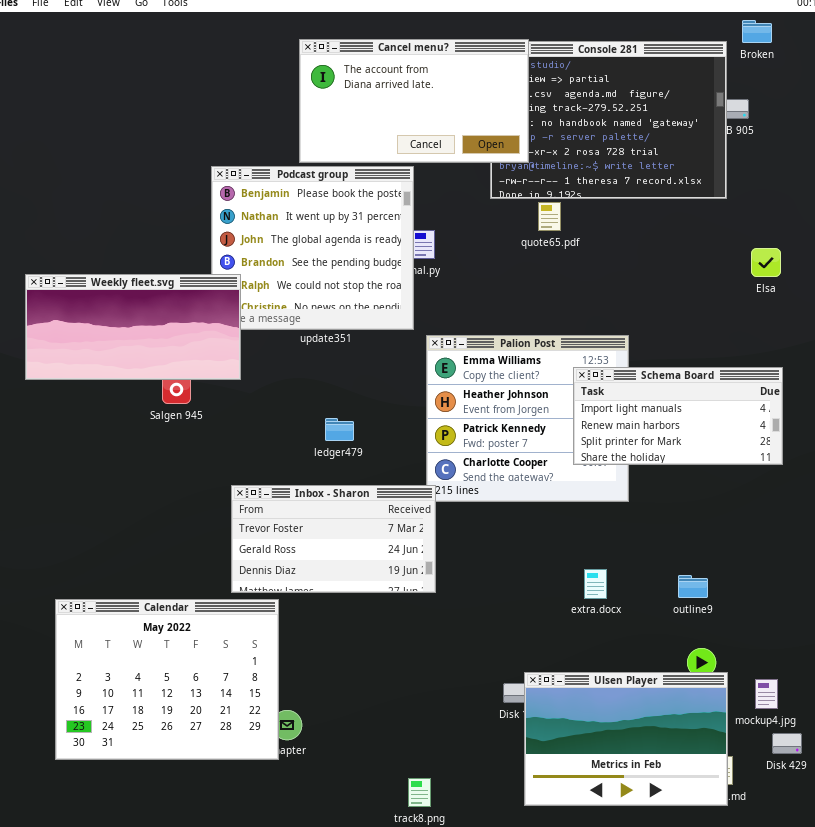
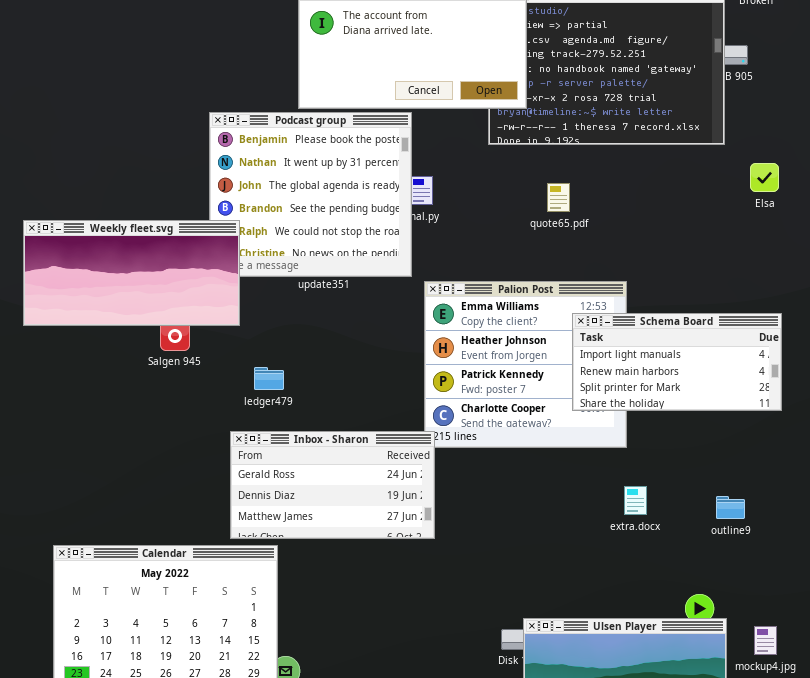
quote65.pdf: [538,202,561,231] -> [547,183,570,212], moved
Elsa: [751,248,781,277] -> [750,163,779,192], moved
ledger479: [325,418,354,441] -> [254,367,284,390], moved
Inbox - Sharon: [231,485,436,593] -> [230,431,435,539], scrolled down 1 row
extra.docx: [584,569,607,599] -> [624,486,647,515], moved
outline9: [678,575,708,598] -> [716,496,745,519], moved

